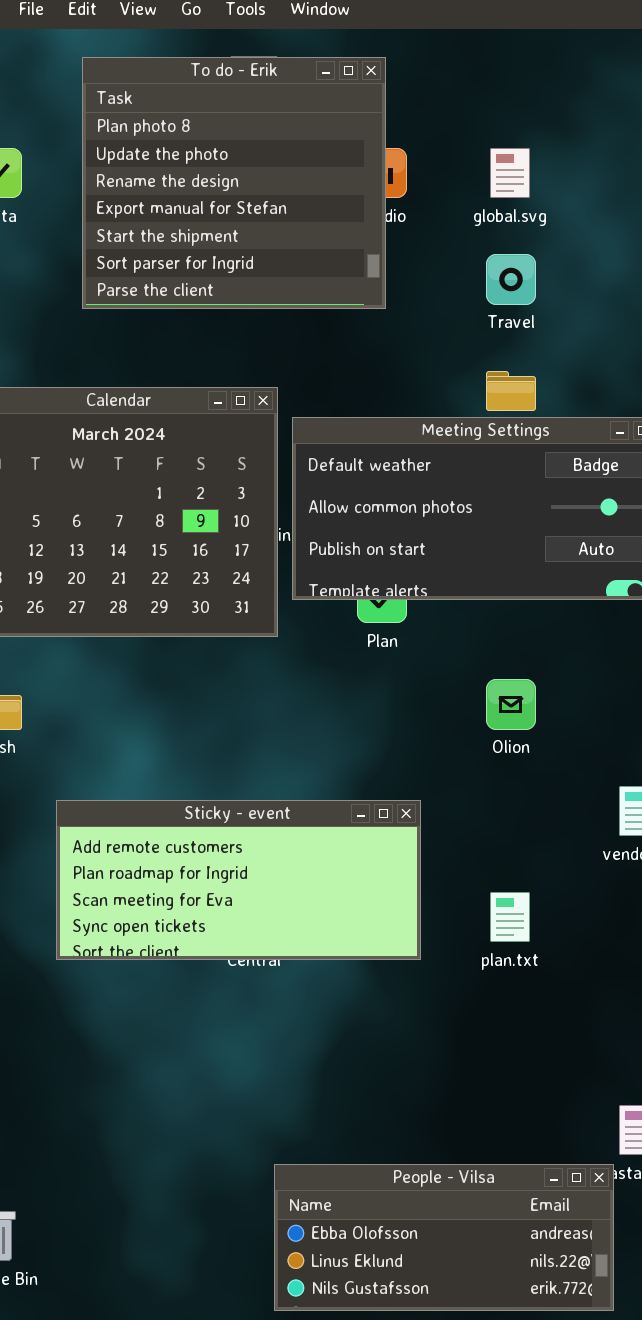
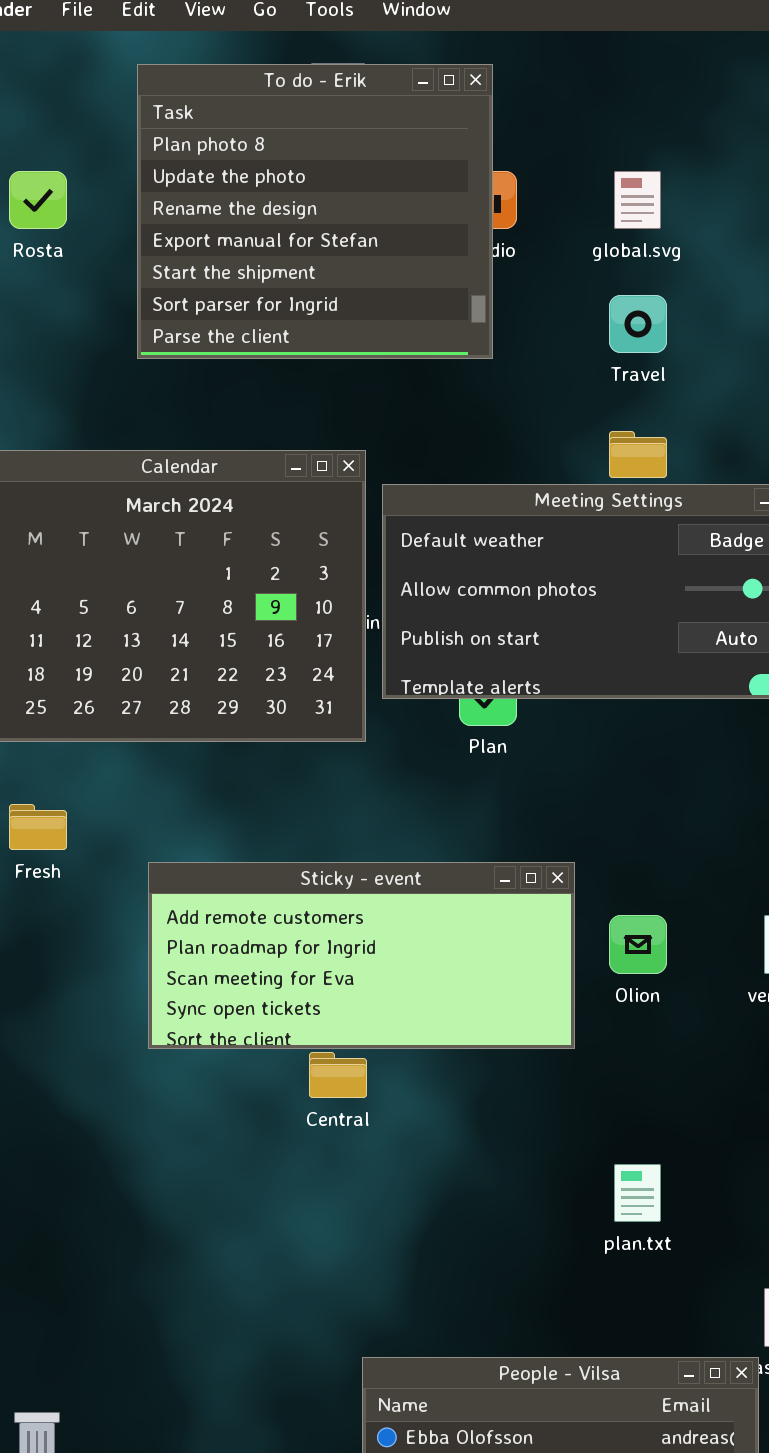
Olion: [486,679,536,730] -> [609,915,667,974], moved
Sticky - event: [56,800,421,960] -> [148,862,575,1049], moved
plan.txt: [490,892,530,942] -> [614,1164,661,1222], moved

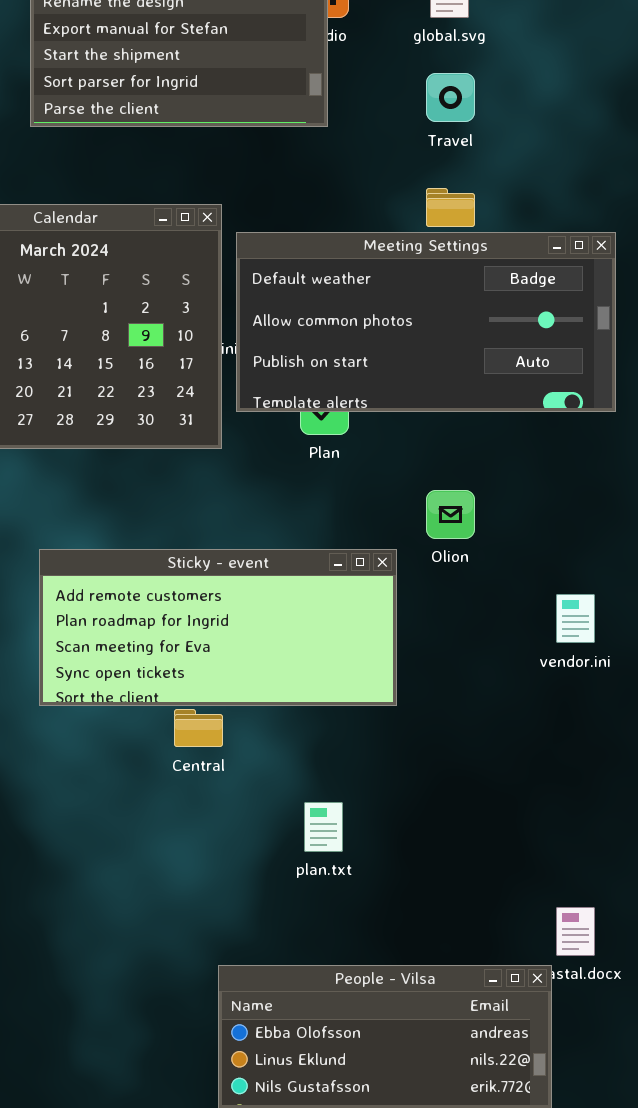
Olion: [609,915,667,974] -> [426,490,475,539], moved
plan.txt: [614,1164,661,1222] -> [304,802,343,852], moved

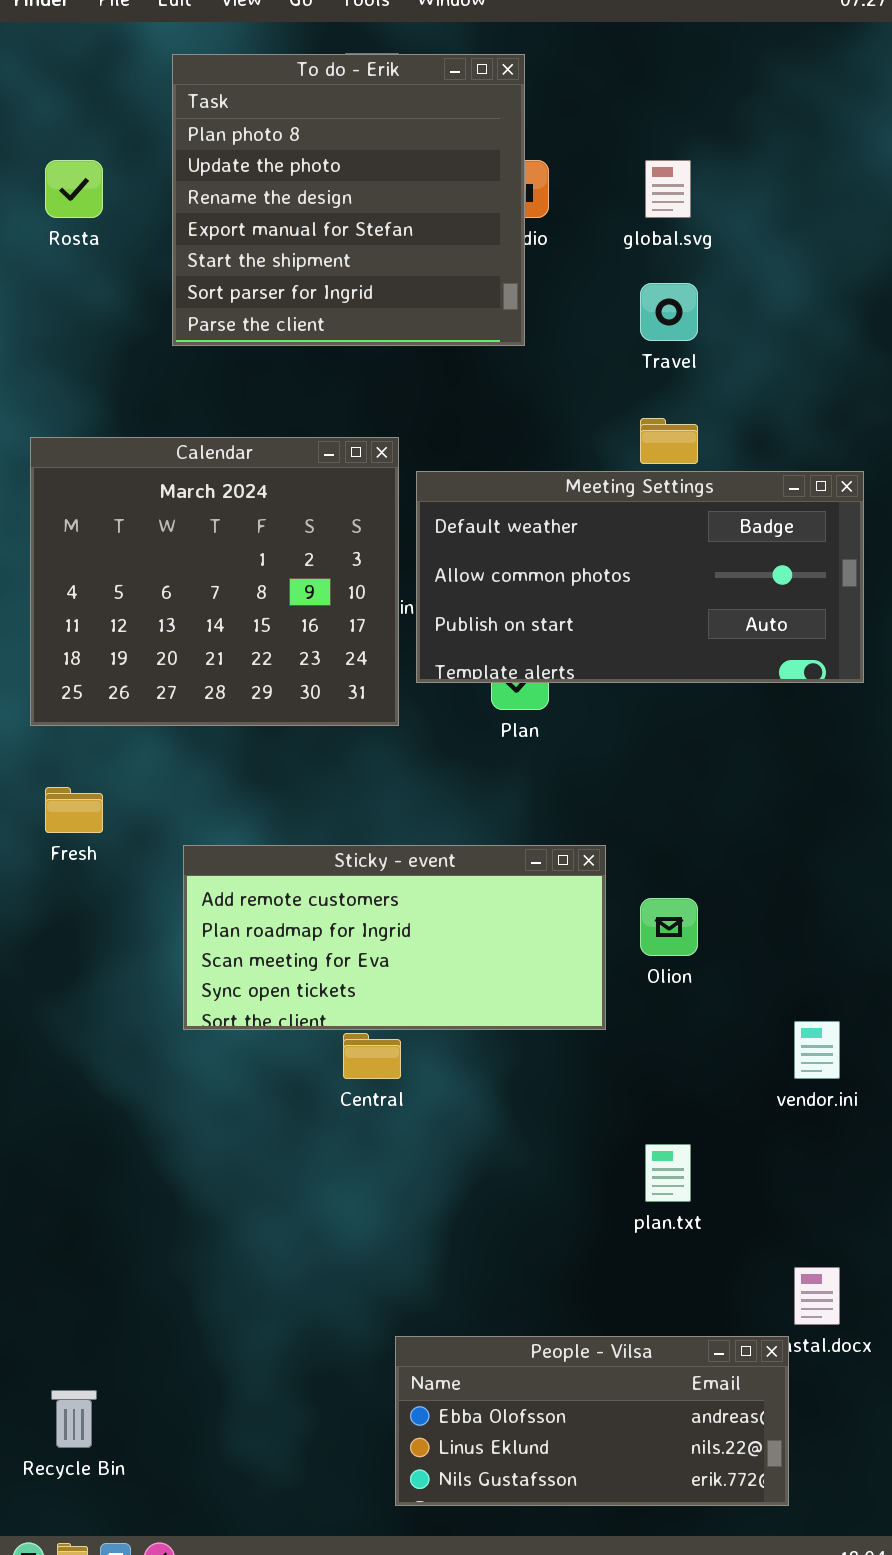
Olion: [426,490,475,539] -> [640,898,698,956], moved
vendor.ini: [556,594,595,643] -> [794,1021,840,1079], moved
plan.txt: [304,802,343,852] -> [645,1144,691,1202], moved

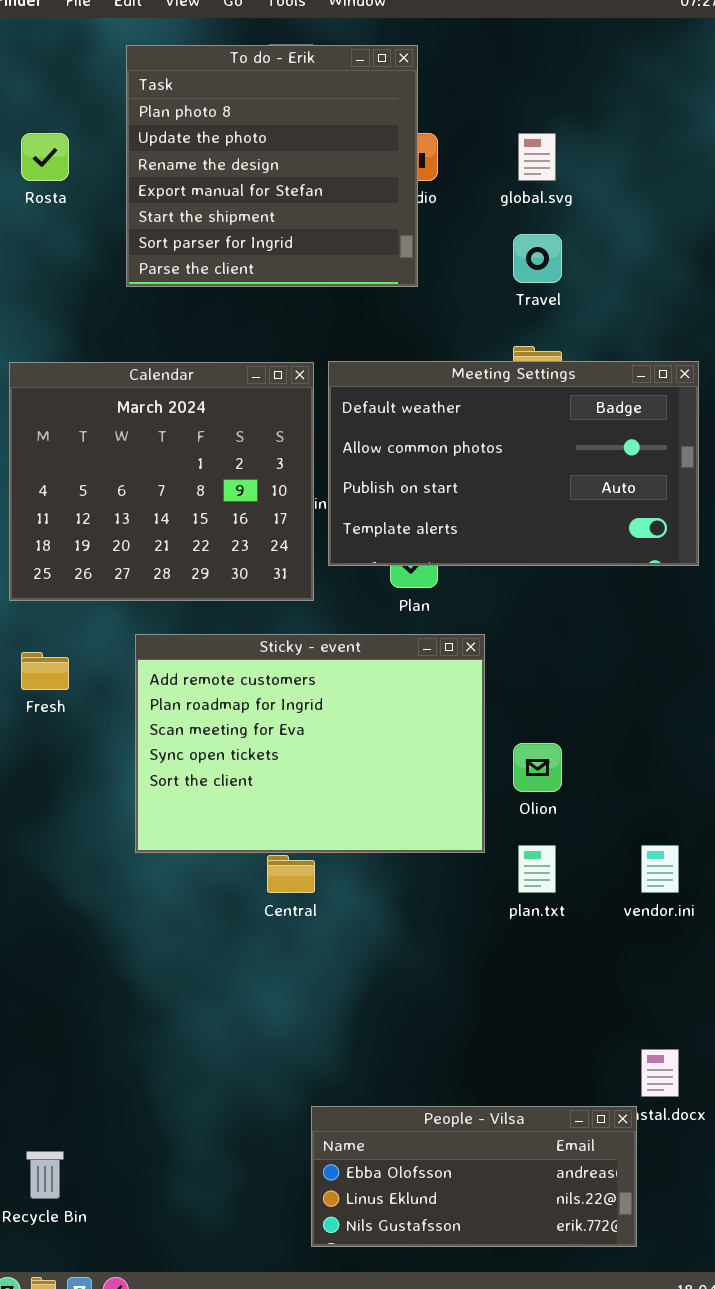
Meeting Settings: [416,471,864,683] -> [328,361,699,566], resized
Sticky - event: [183,845,606,1030] -> [135,634,485,853], resized
plan.txt: [645,1144,691,1202] -> [518,845,556,893], moved

